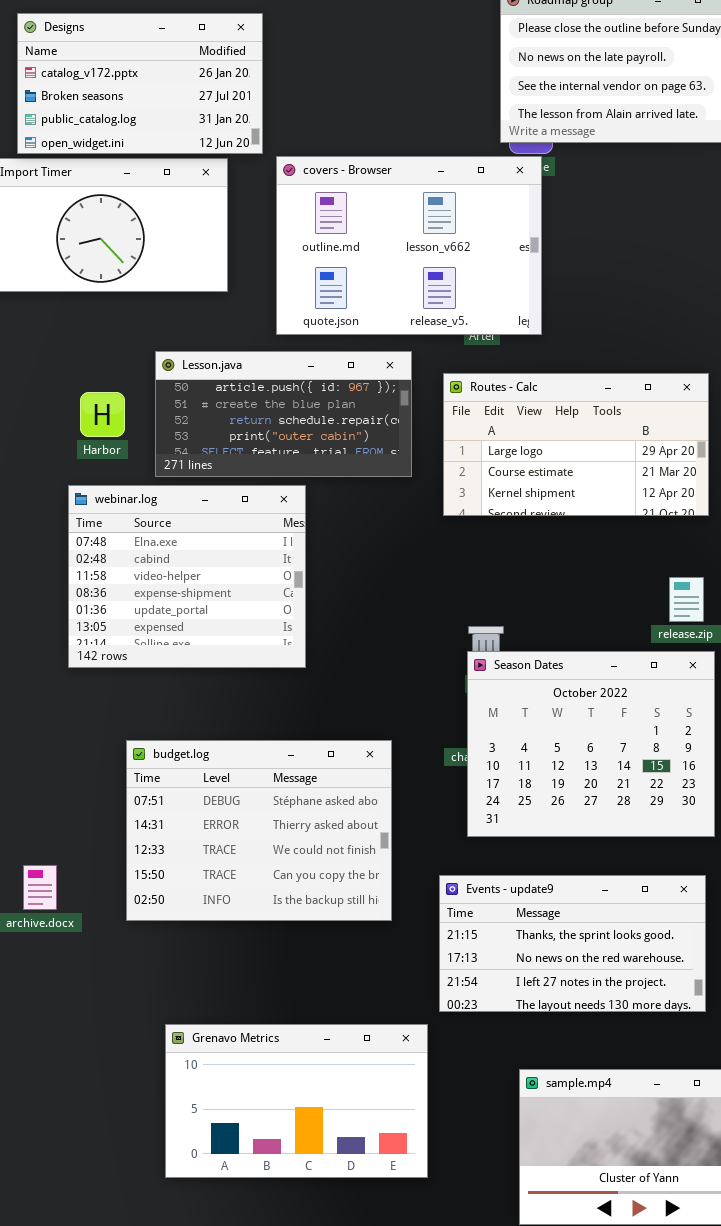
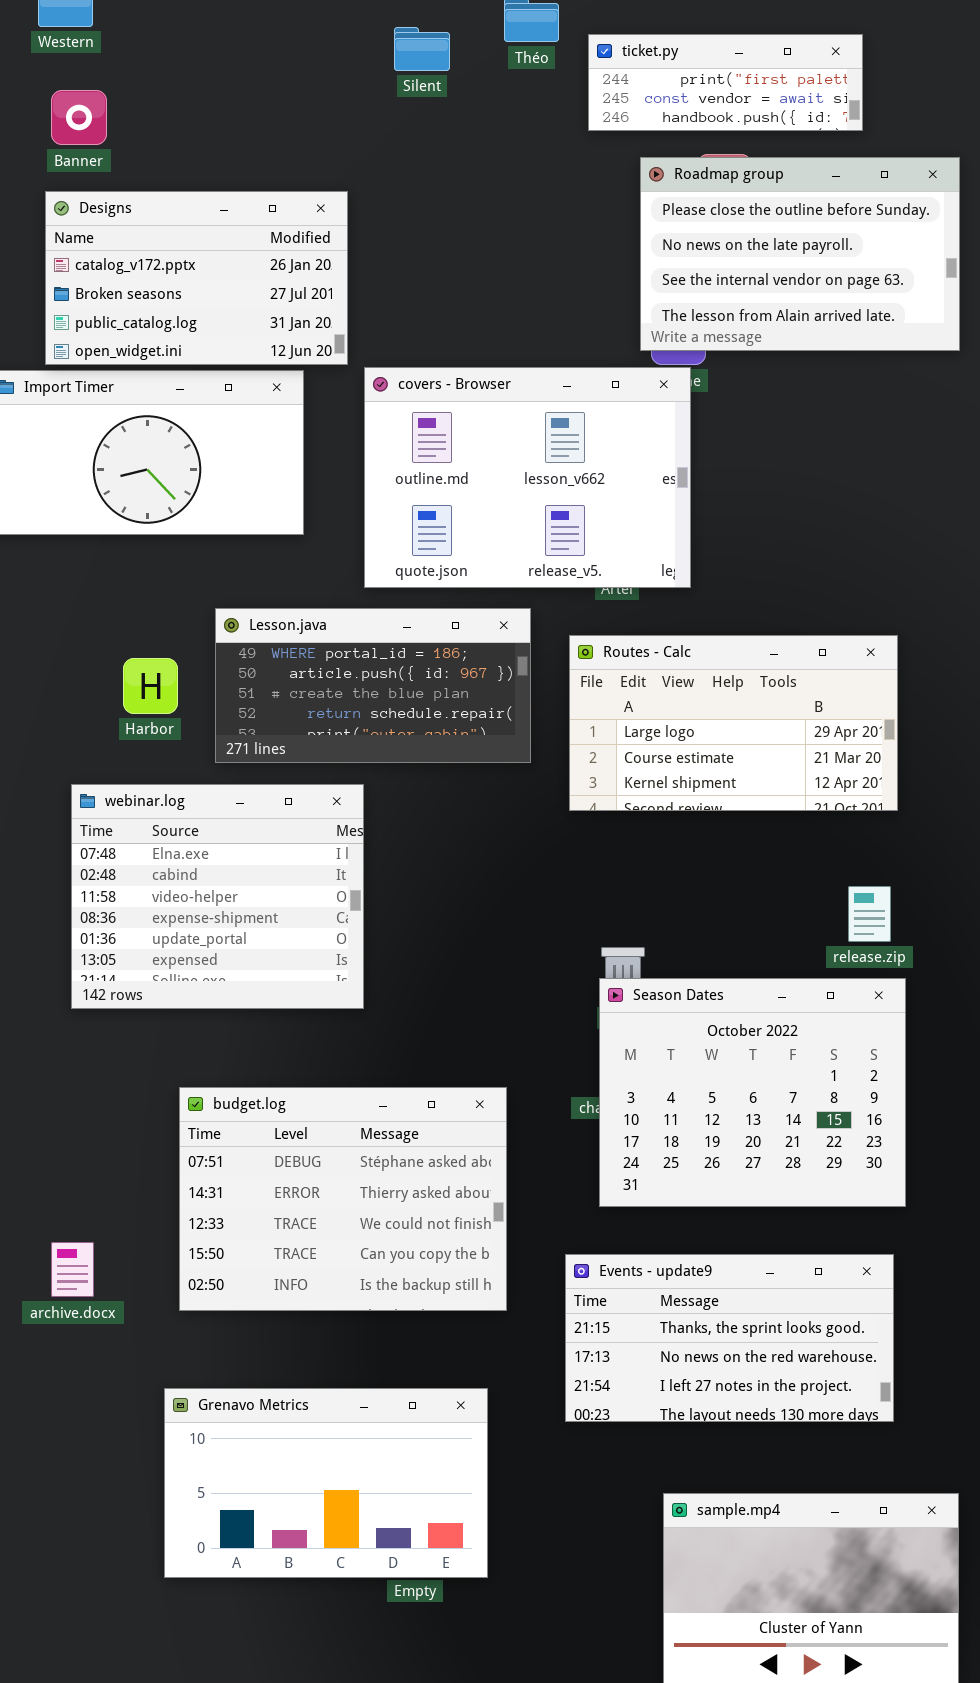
Lesson.java: [155,351,412,477] -> [215,608,531,763], scrolled up 1 row
webinar.log: [68,485,306,668] -> [71,784,364,1009], moved
Grenavo Metrics: [165,1024,428,1178] -> [164,1388,488,1578], moved

